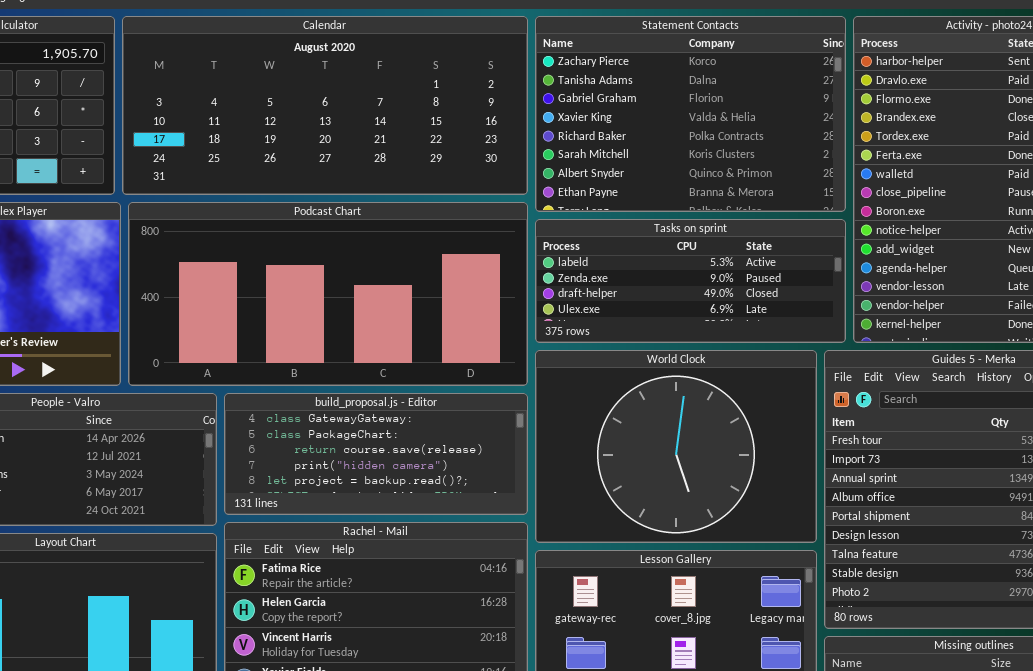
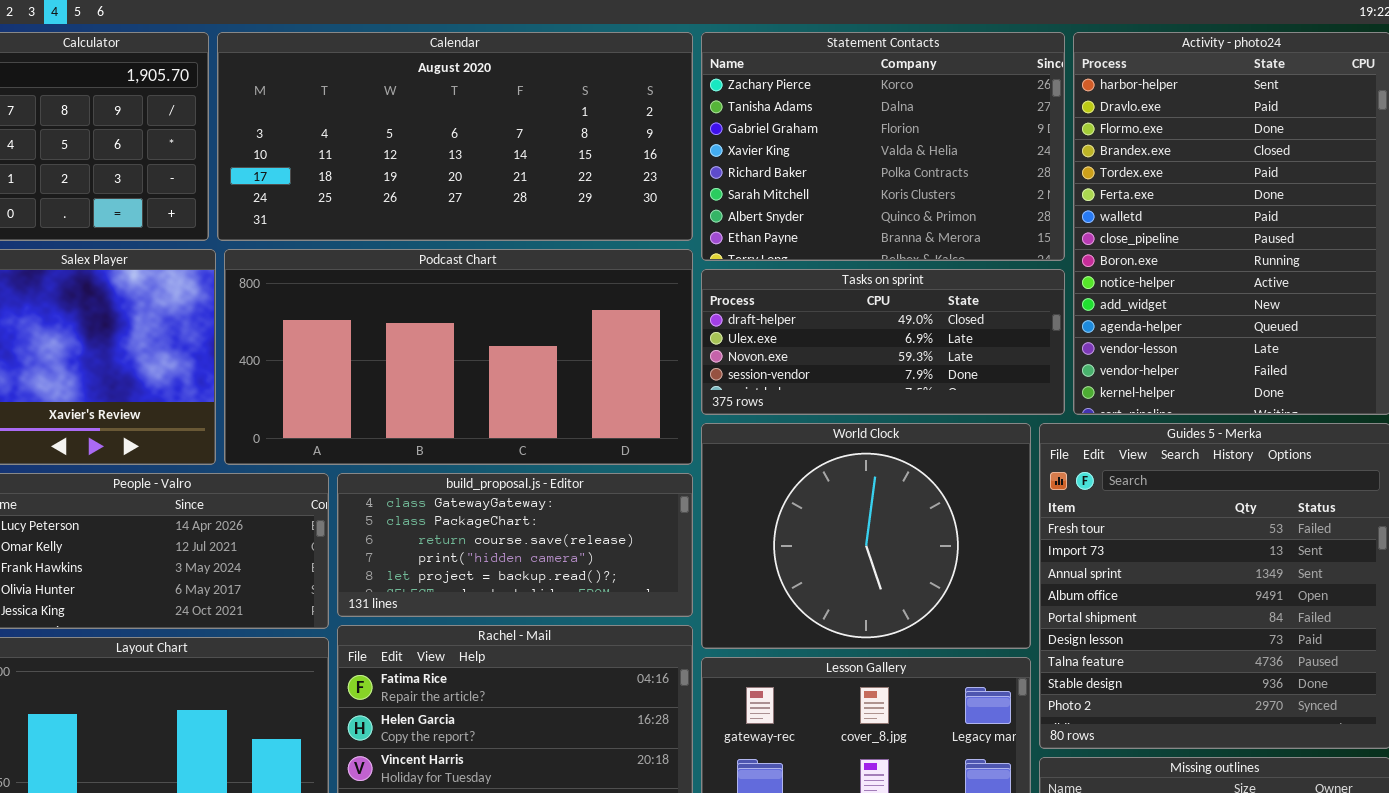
Tasks on sprint: [535,219,846,343] -> [701,269,1065,415], scrolled down 2 rows

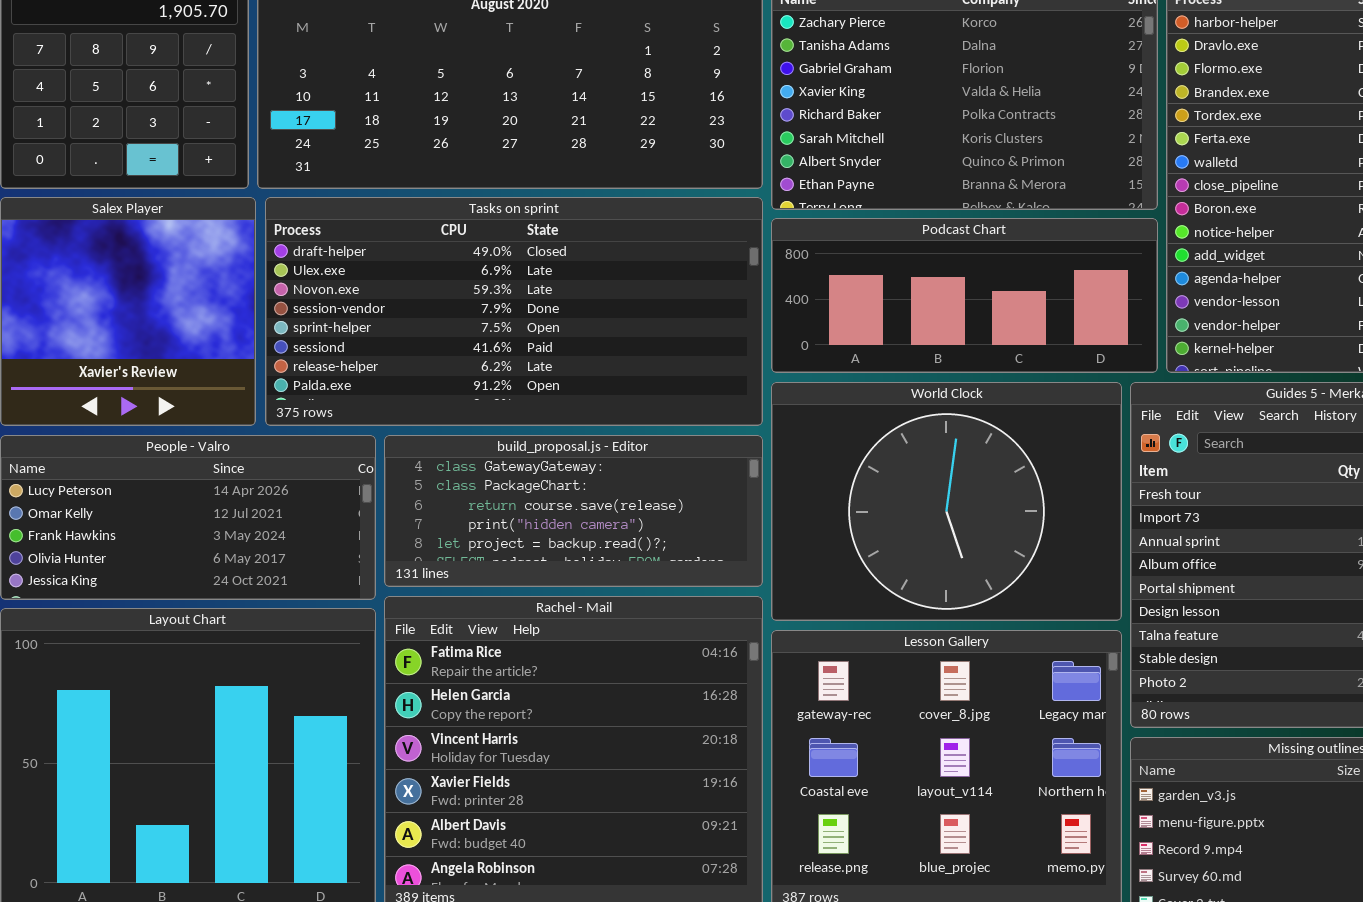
Podcast Chart: [224,249,693,465] -> [771,218,1158,373], moved, resized
Tasks on sprint: [701,269,1065,415] -> [265,197,763,426], moved, resized

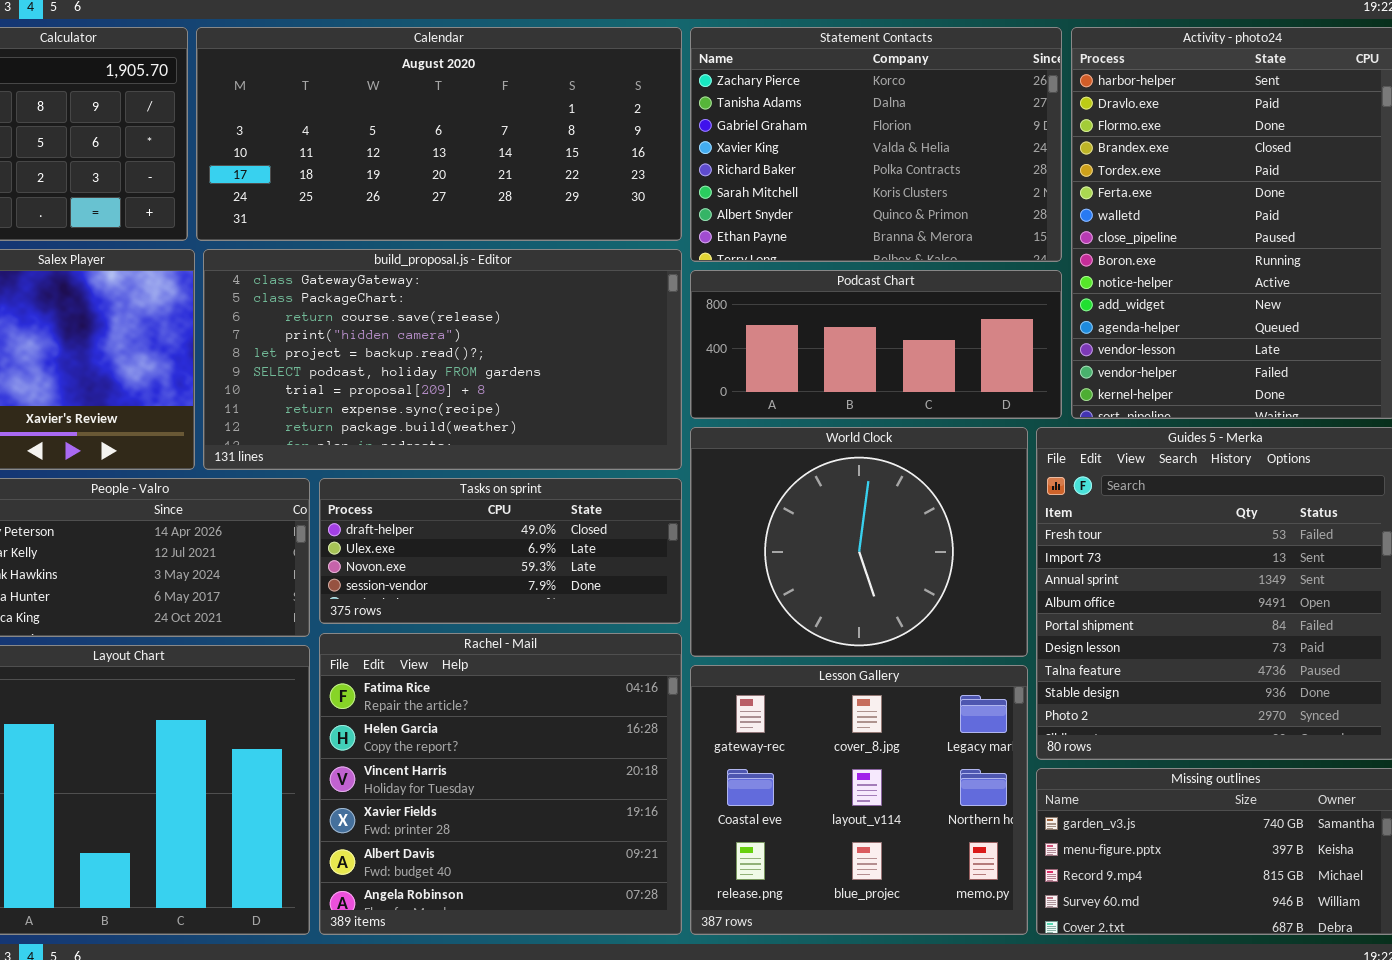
Tasks on sprint: [265,197,763,426] -> [319,478,682,624], moved, resized
build_proposal.js - Editor: [384,435,763,587] -> [203,249,682,470], moved, resized

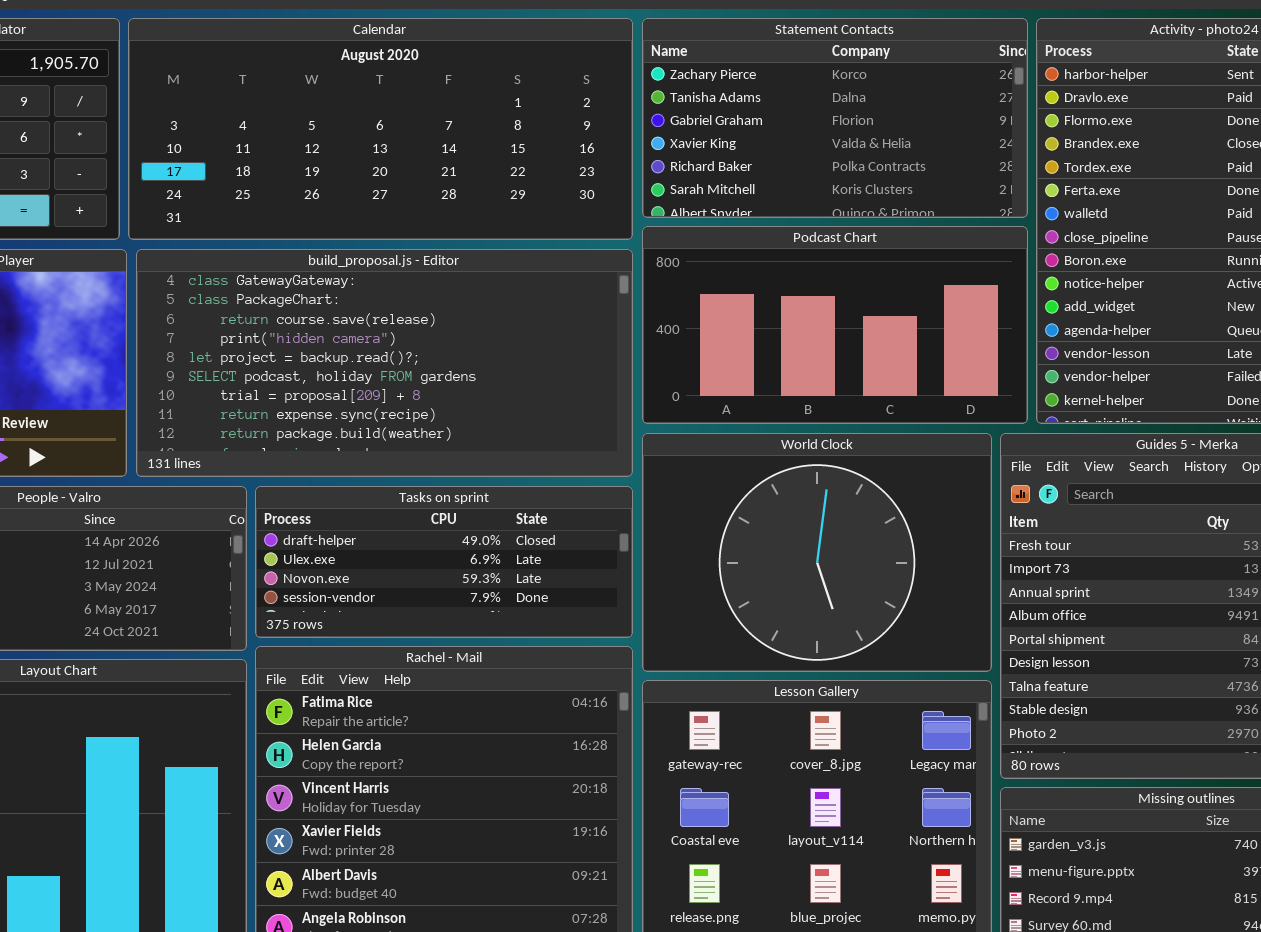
Statement Contacts: [690,27,1062,262] -> [642,18,1028,218], resized
Podcast Chart: [690,270,1062,419] -> [642,226,1028,424], resized

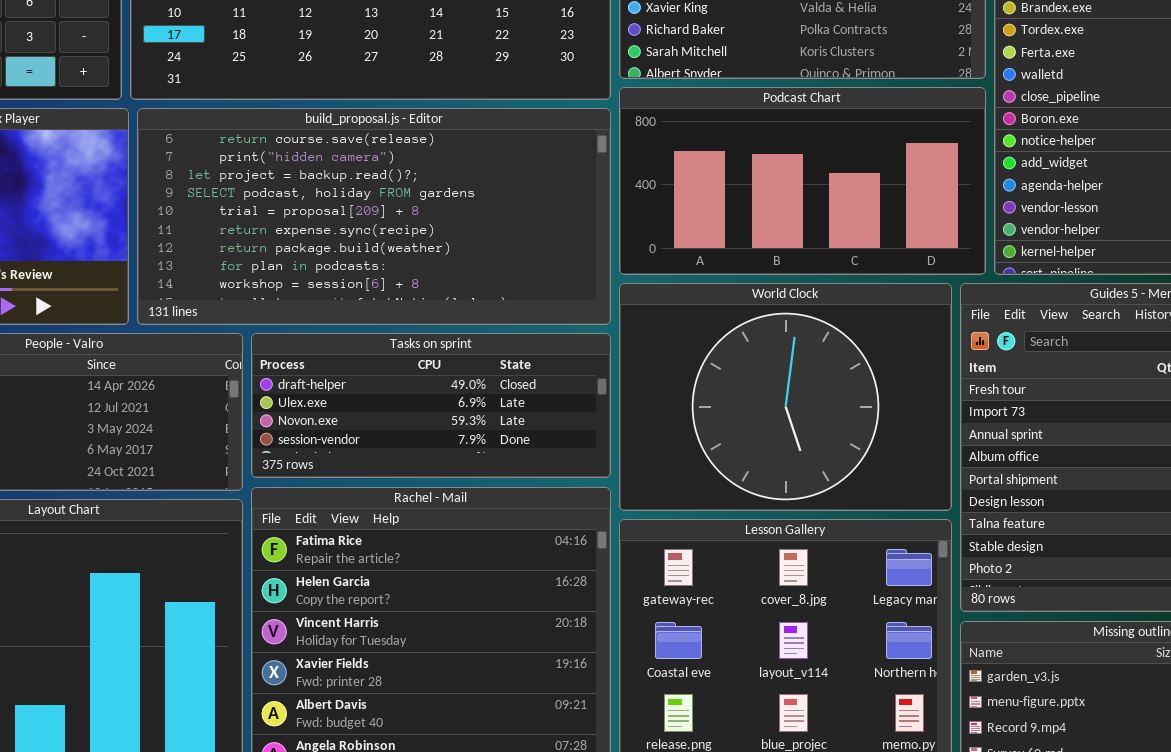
build_proposal.js - Editor: [136,249,633,477] -> [137,108,611,325], scrolled down 2 rows

